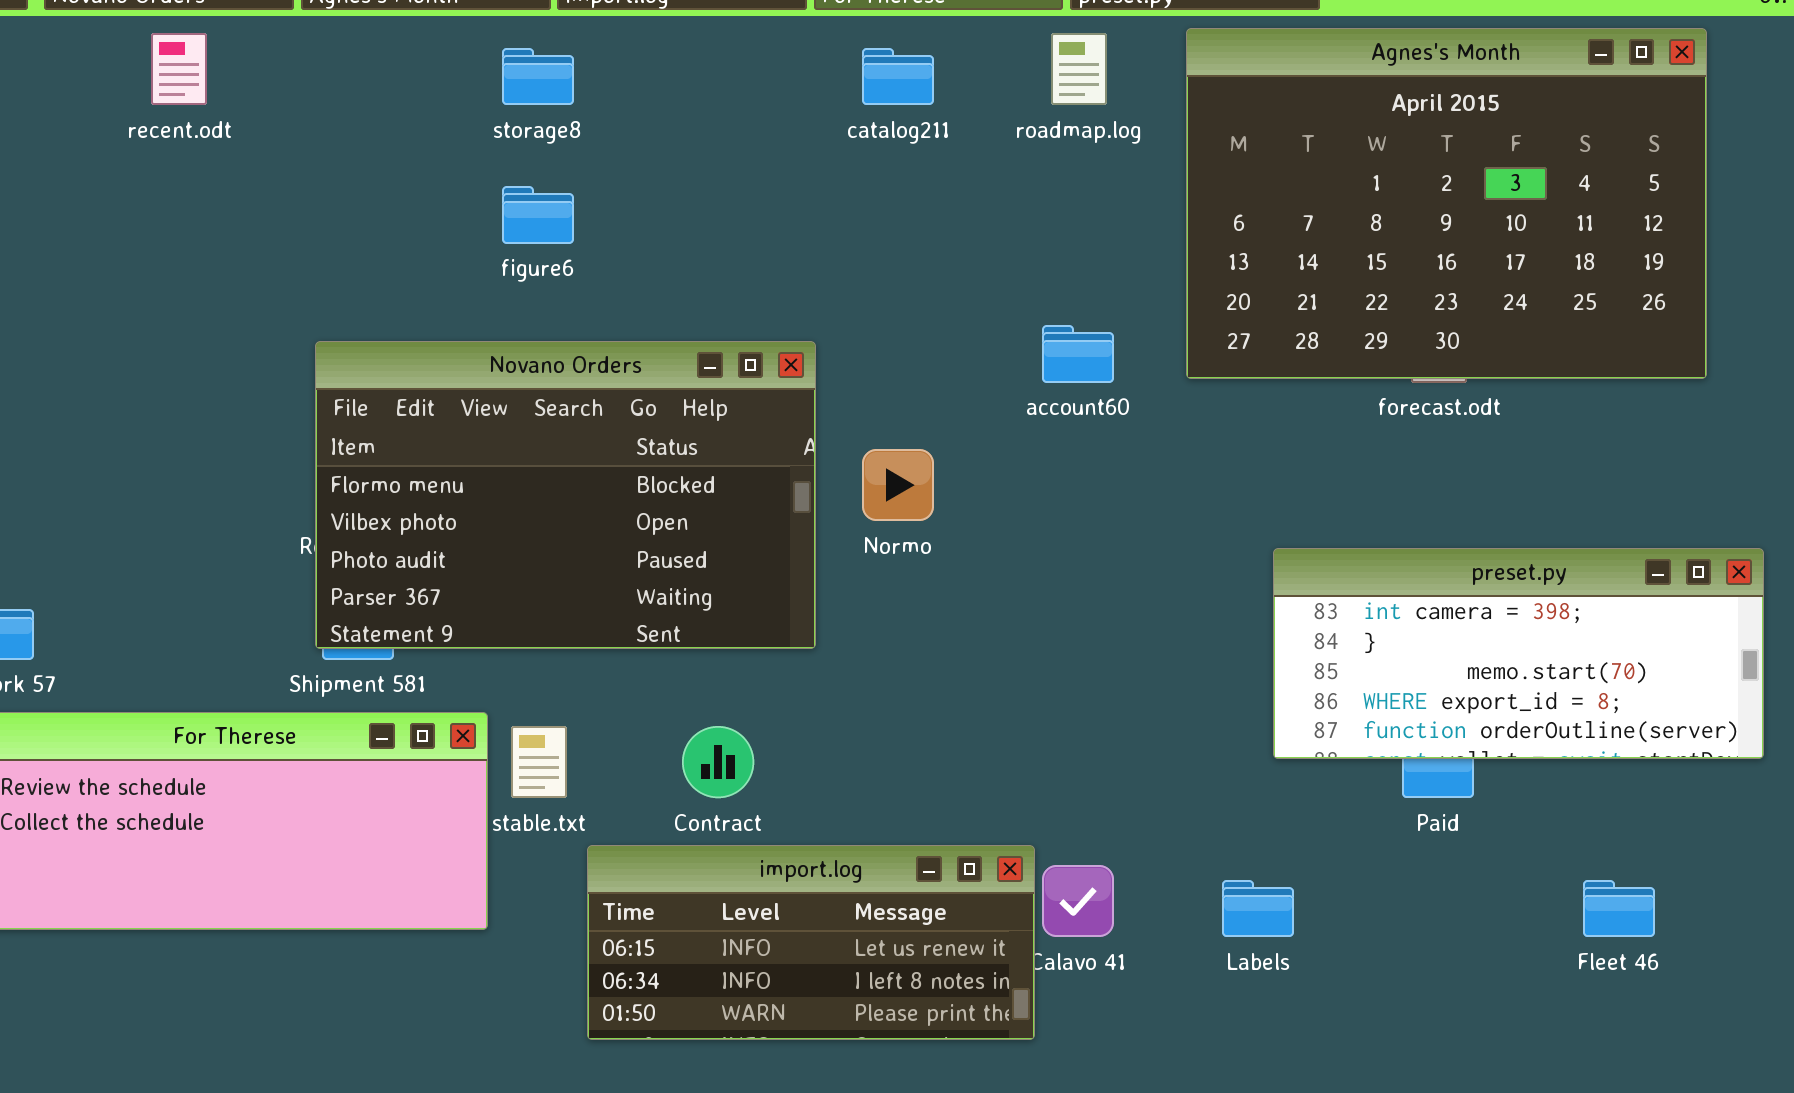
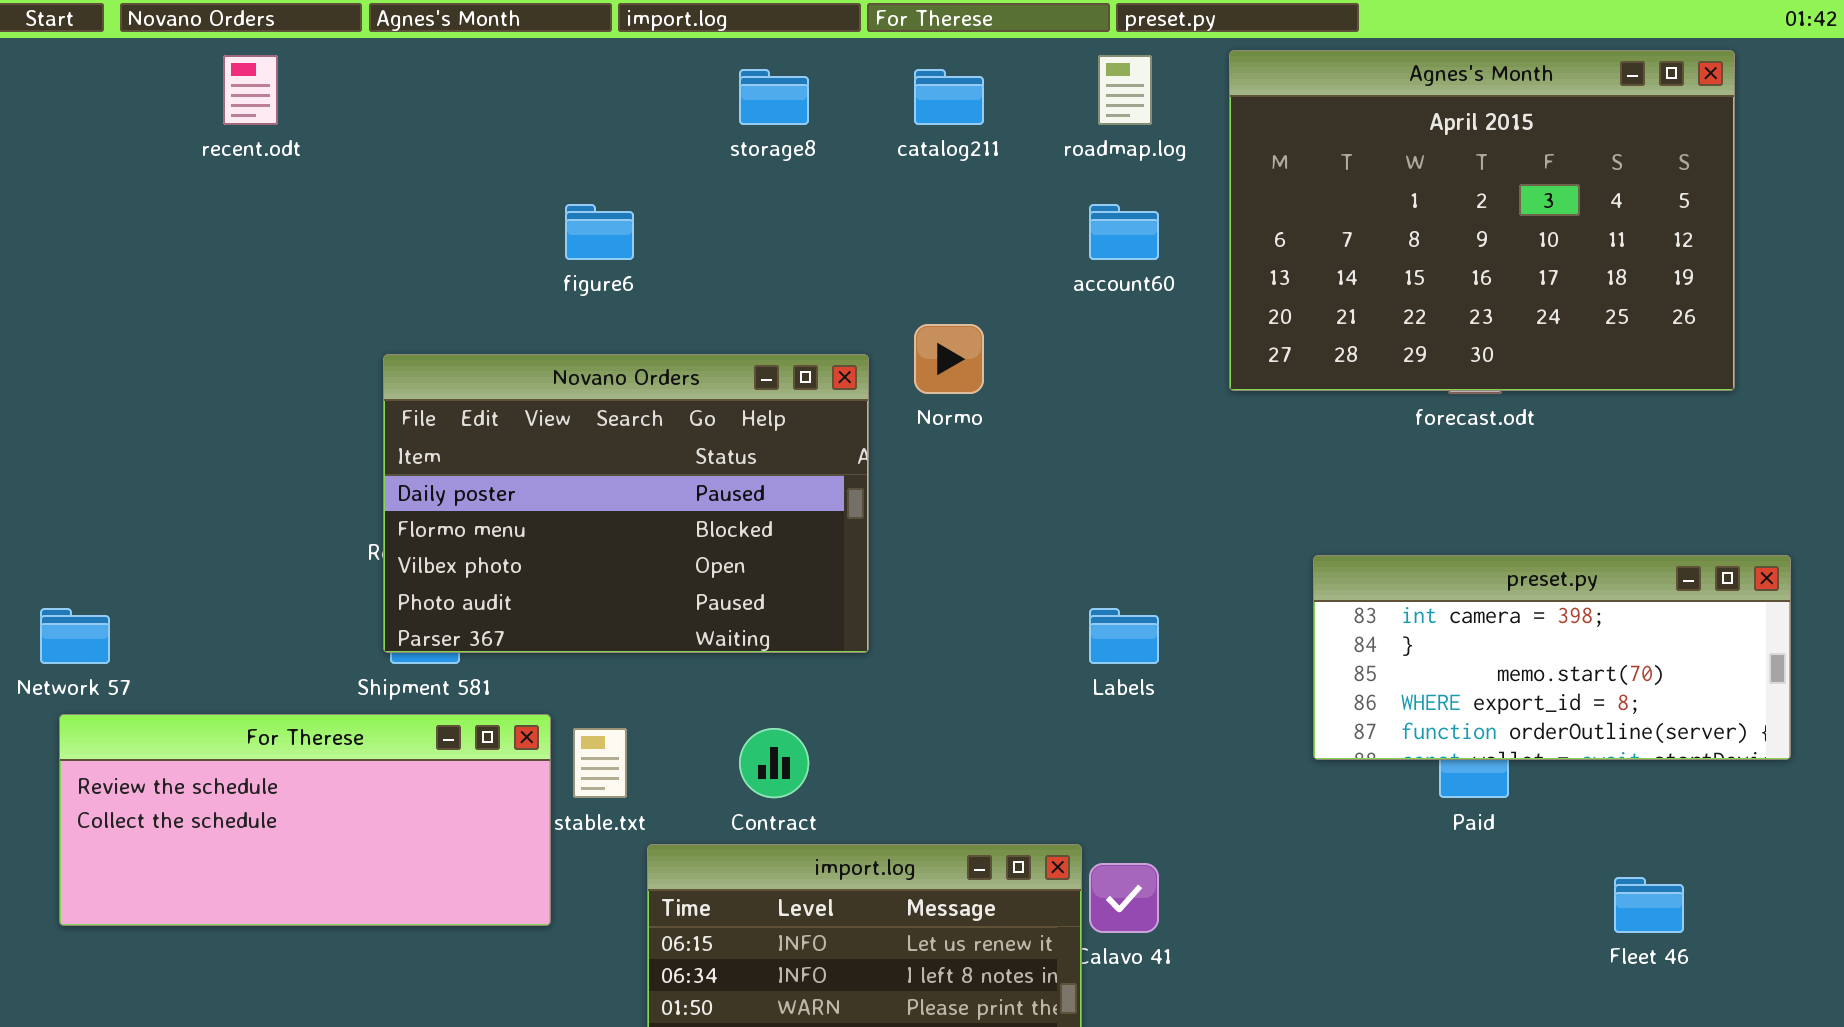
storage8: [502,48,574,105] -> [739,69,809,125], moved
account60: [1042,325,1114,383] -> [1089,204,1159,260], moved
Novano Orders: [315,341,816,649] -> [383,354,869,653], scrolled up 1 row
Normo: [862,449,934,521] -> [914,324,984,394], moved
Labels: [1222,880,1294,937] -> [1089,608,1159,664], moved

